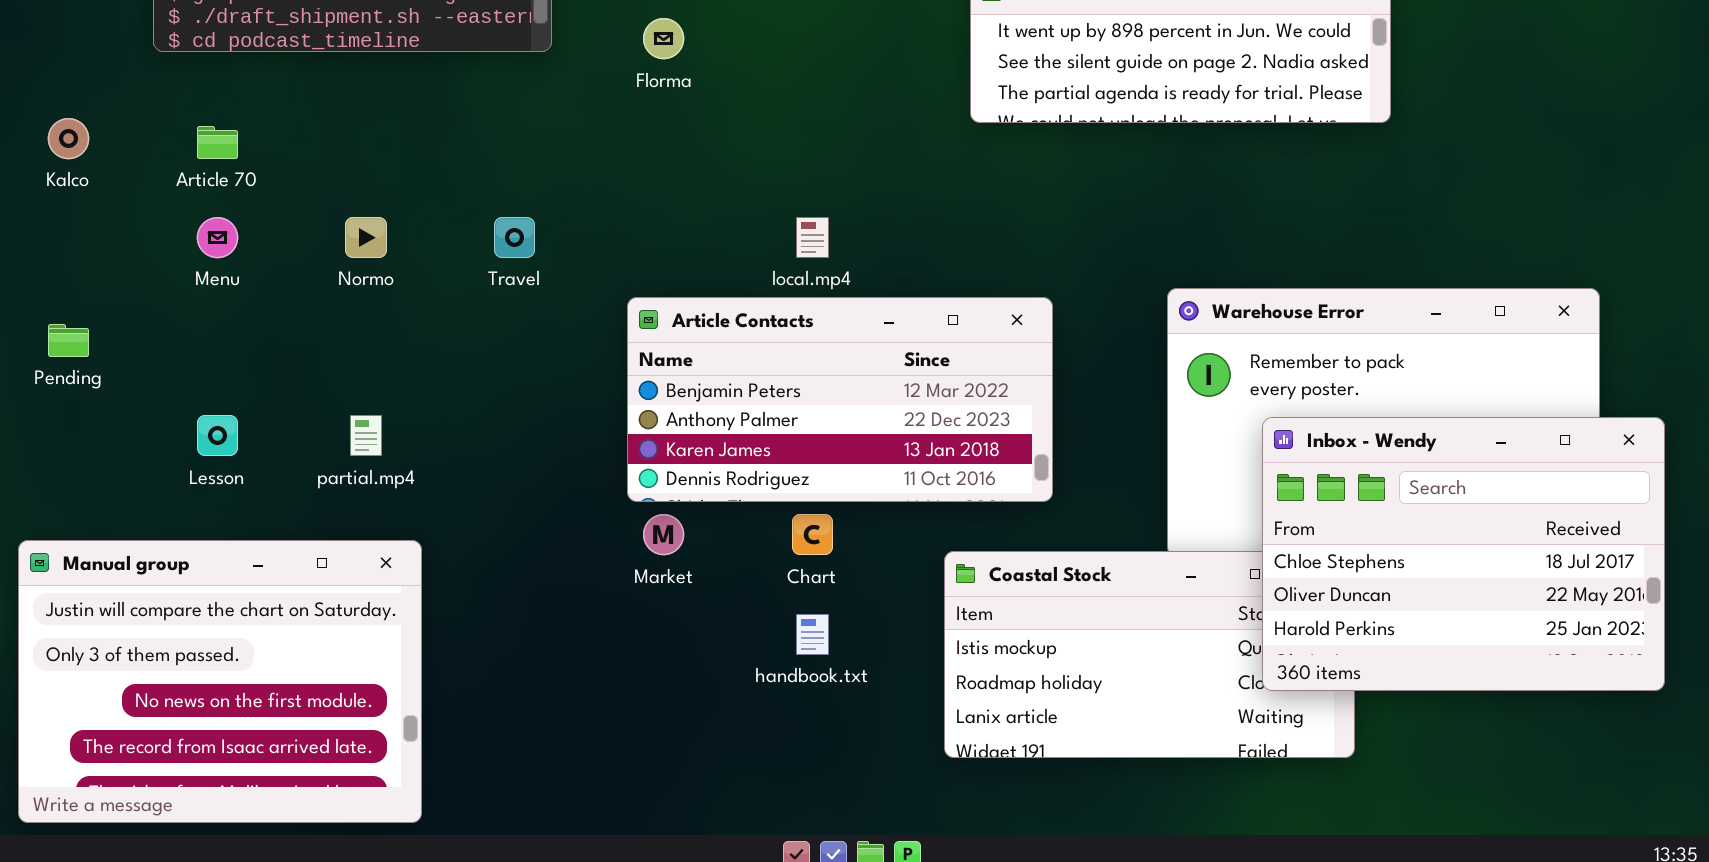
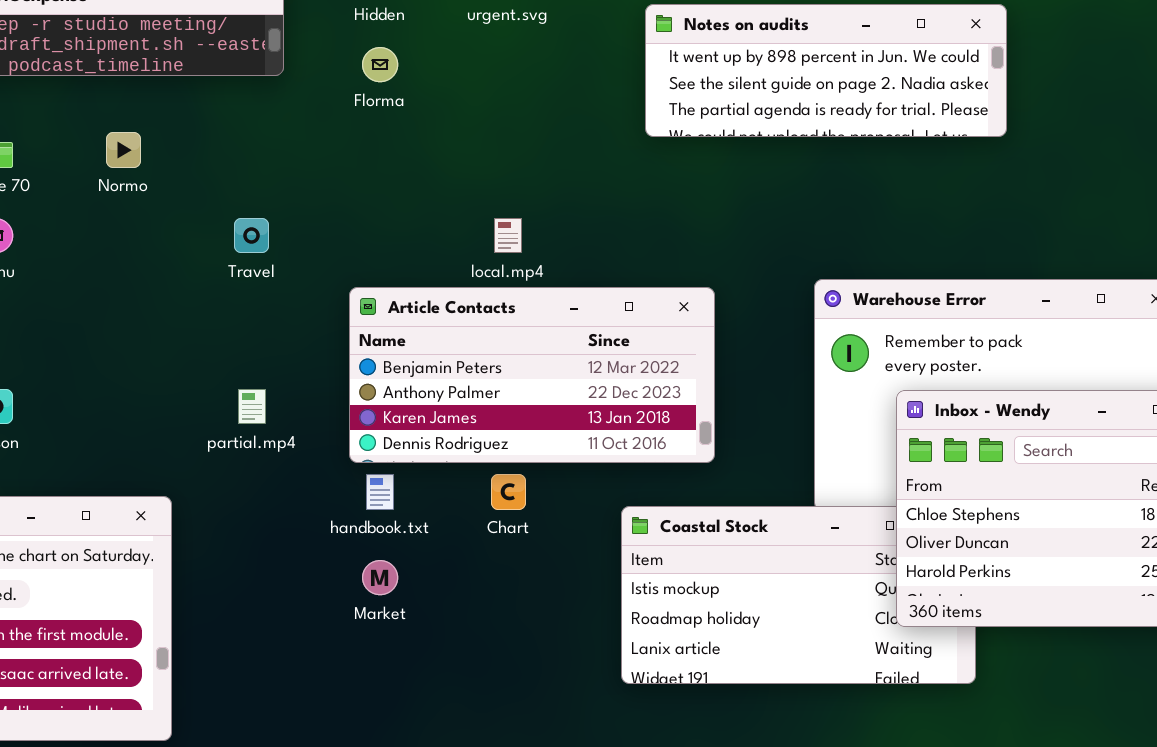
Normo: [345,217,387,258] -> [106,132,141,168], moved
partial.mp4: [350,415,382,456] -> [238,389,266,424], moved
Market: [643,514,684,555] -> [362,560,398,595], moved
handbook.txt: [796,614,829,655] -> [366,474,394,510], moved

